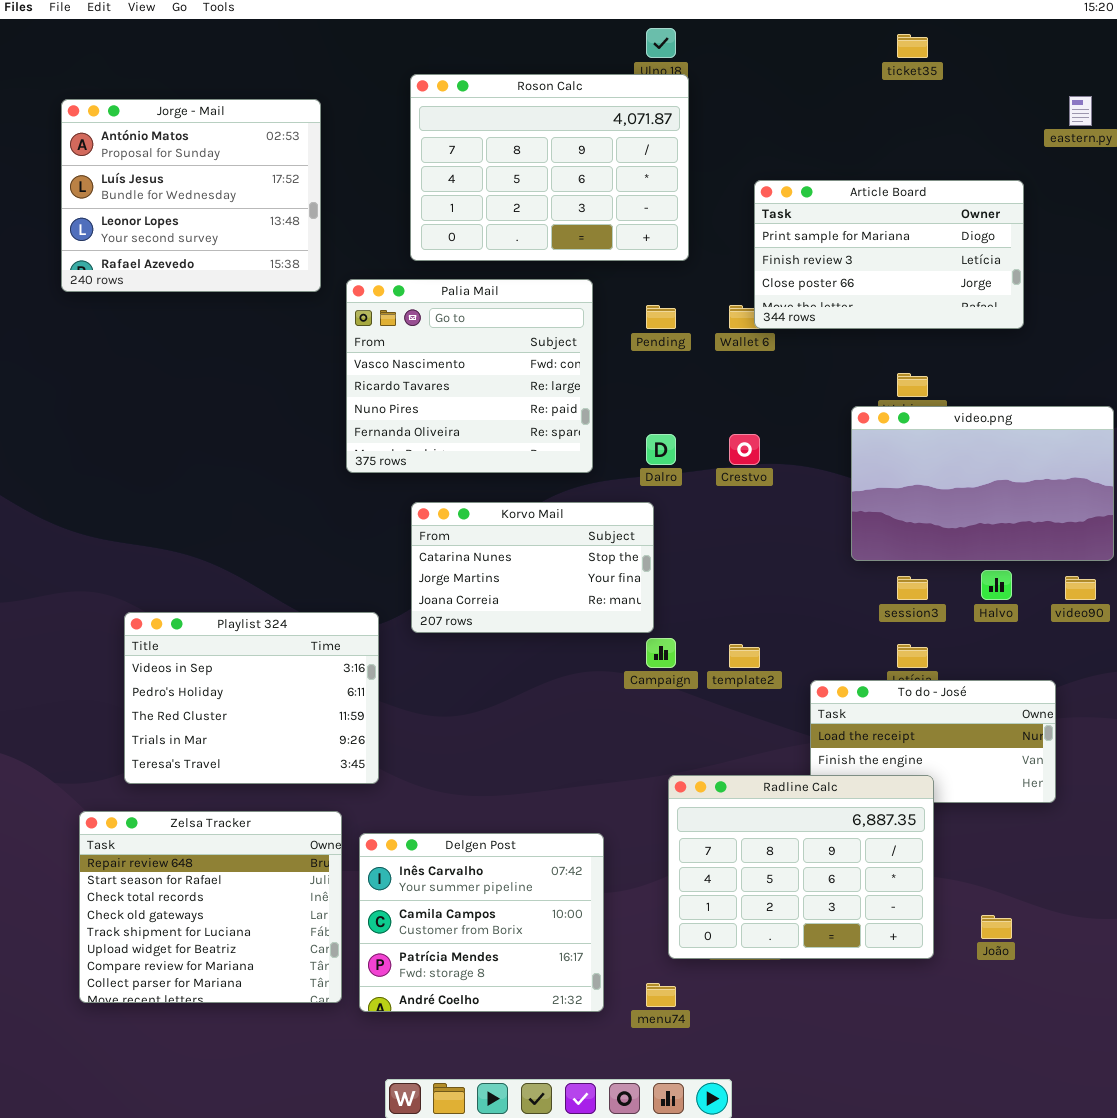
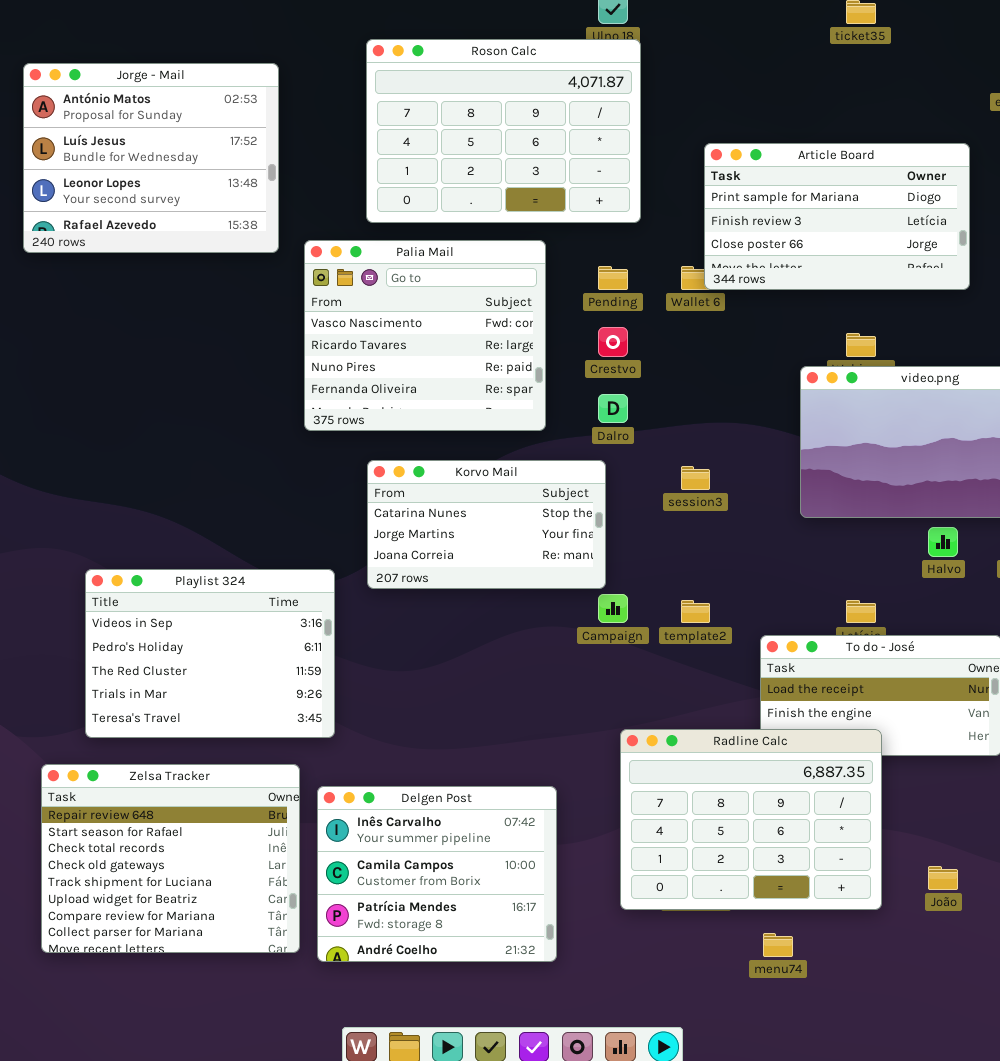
Crestvo: [729,434,760,465] -> [598,327,628,357], moved
session3: [897,576,928,600] -> [681,466,710,490], moved
menu74: [646,983,676,1007] -> [763,933,793,957], moved

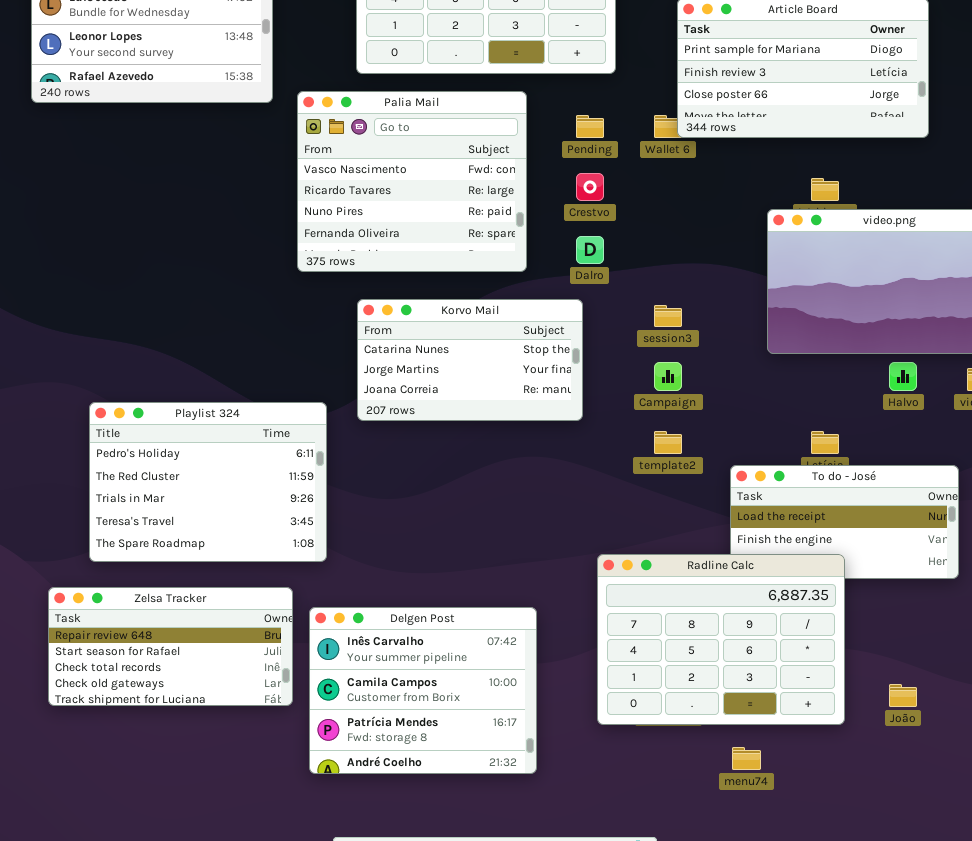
Playlist 324: [85,569,335,738] -> [89,402,327,562], scrolled down 1 row
Campaign: [598,594,628,623] -> [654,362,682,391], moved
Zelsa Tracker: [41,764,300,953] -> [48,587,293,706], resized

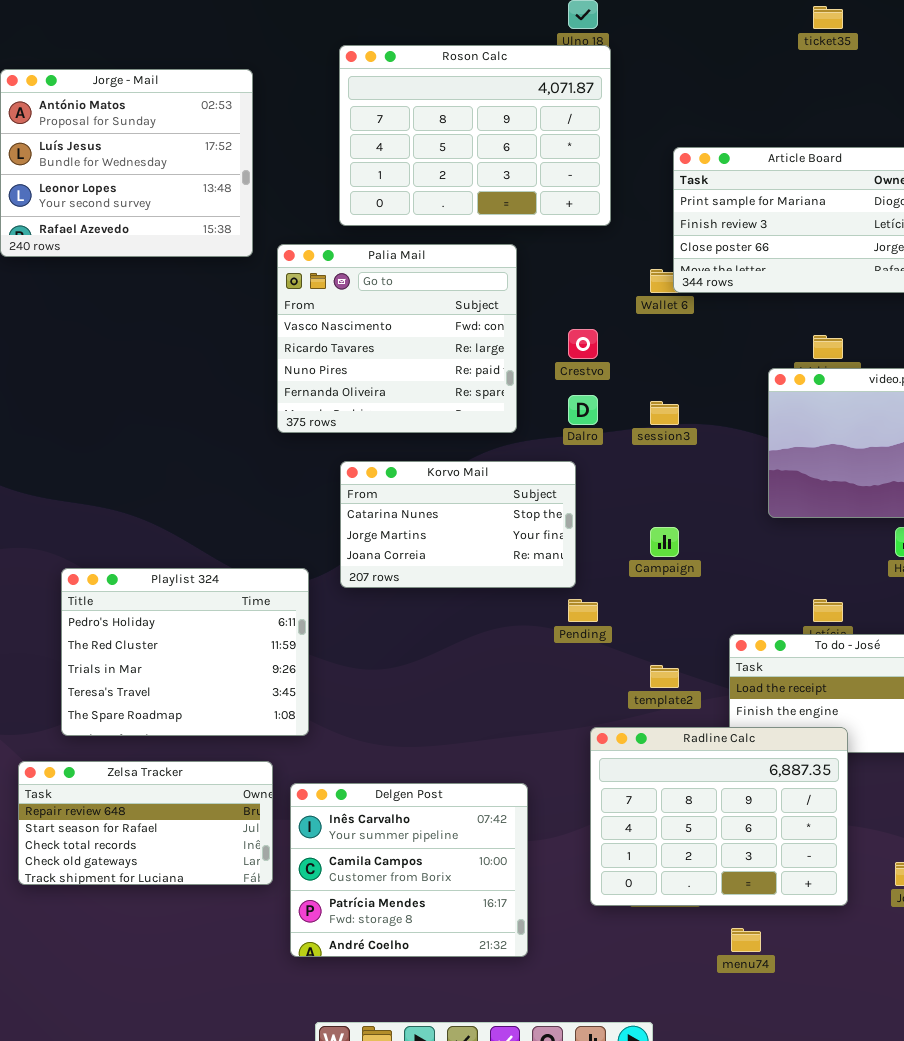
Pending: [576,115,604,138] -> [568,599,598,622], moved
session3: [654,305,682,327] -> [650,401,679,425], moved
template2: [654,431,682,454] -> [650,665,679,688], moved

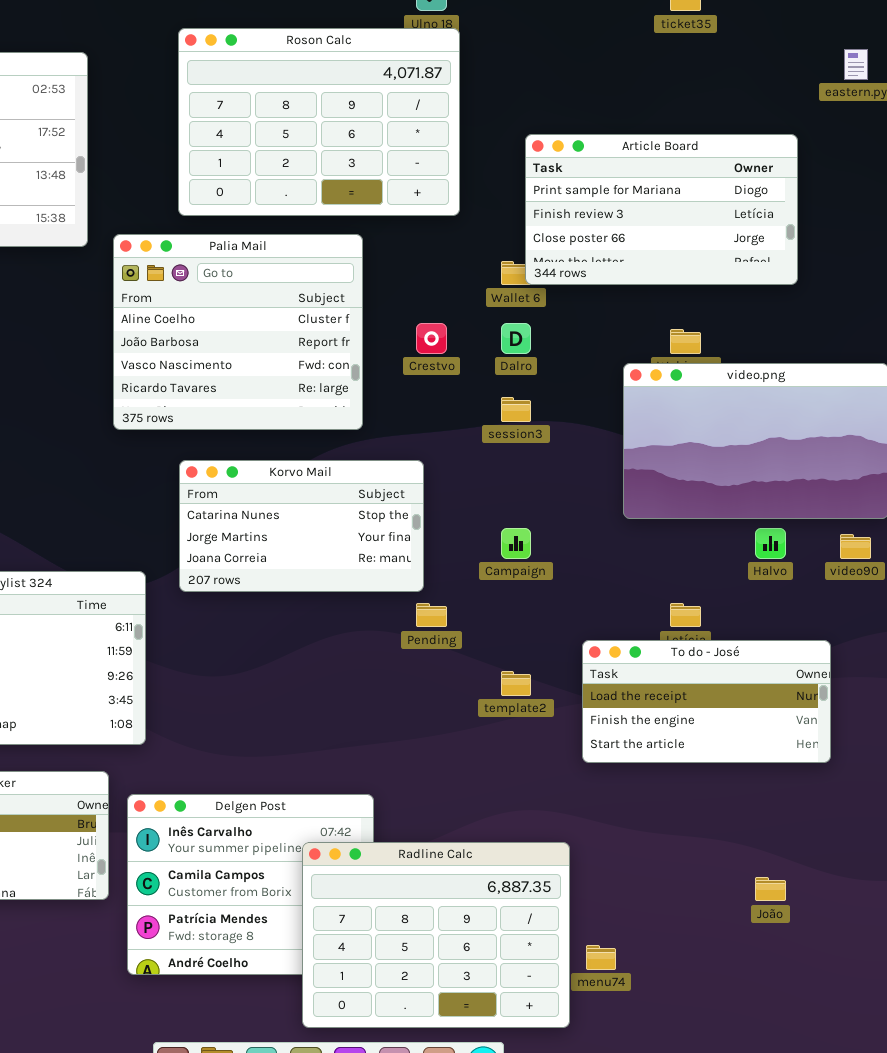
Palia Mail: [277,244,517,433] -> [113,234,363,430], scrolled up 2 rows
Dalro: [568,395,598,425] -> [501,323,531,354], moved
Radline Calc: [590,727,848,906] -> [302,842,570,1028], moved

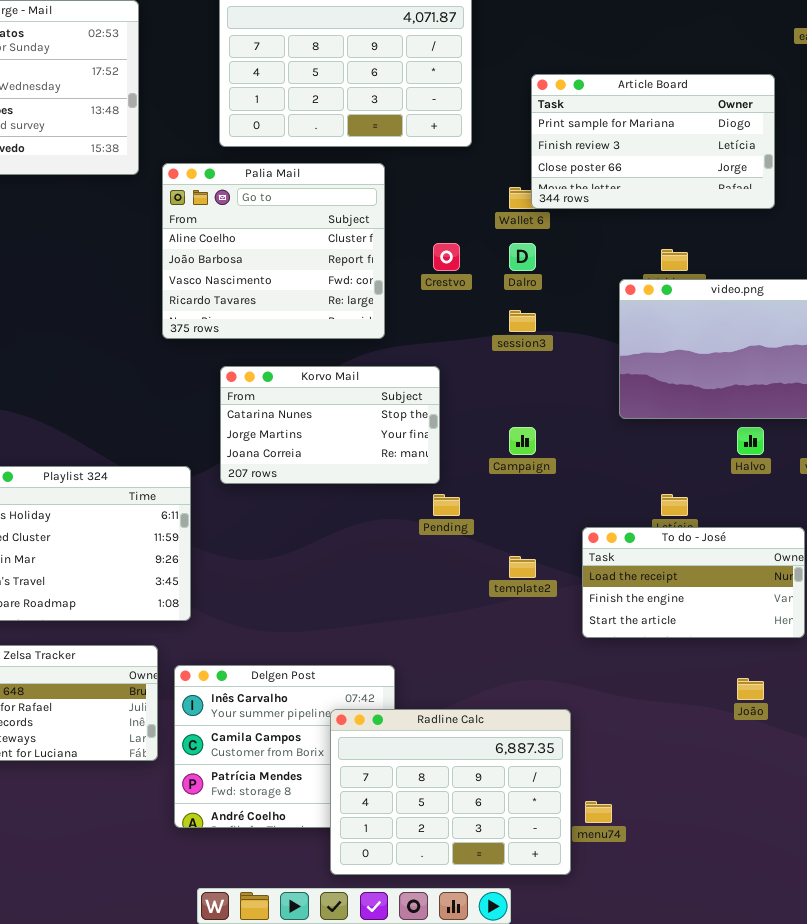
João: [755,877,786,901] -> [737,678,764,700], moved

